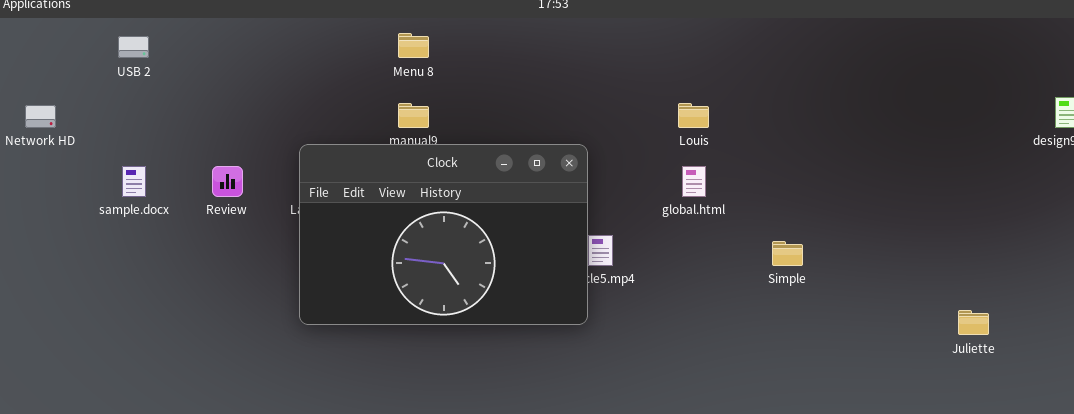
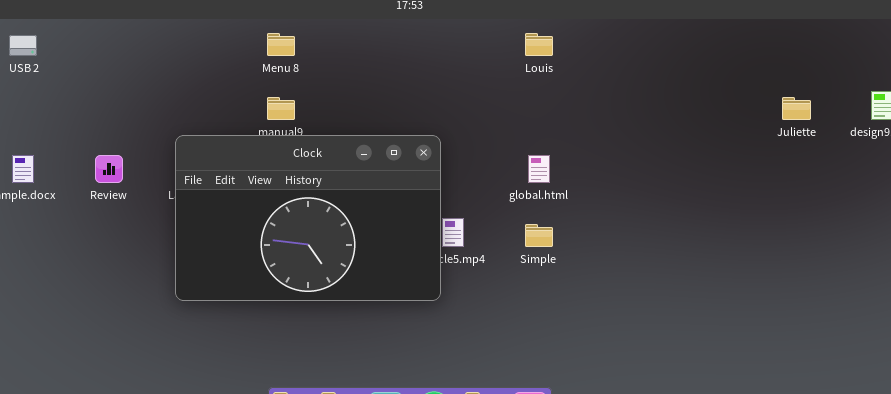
Louis: [678,103,709,128] -> [525,33,553,56], moved
Simple: [772,241,803,266] -> [525,224,553,247], moved
Juliette: [958,310,989,335] -> [782,97,811,120], moved

